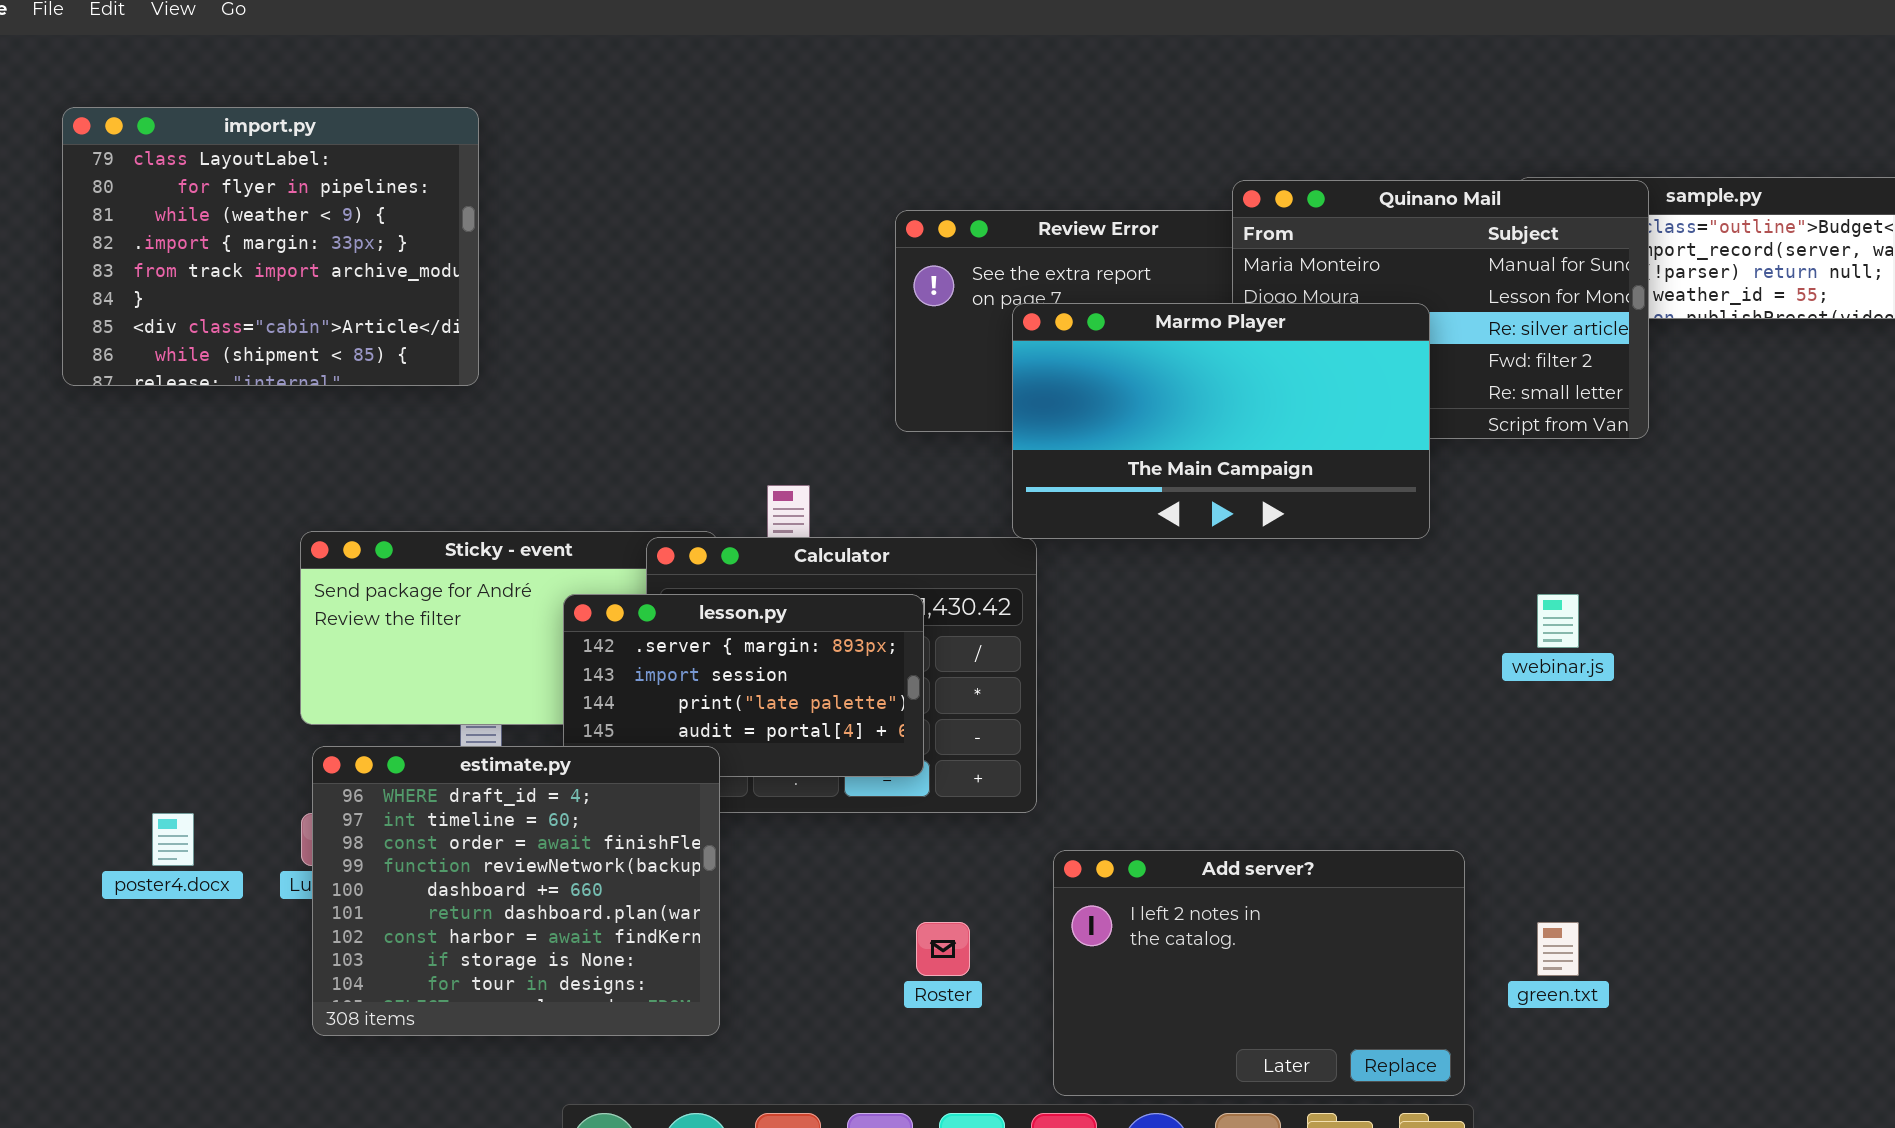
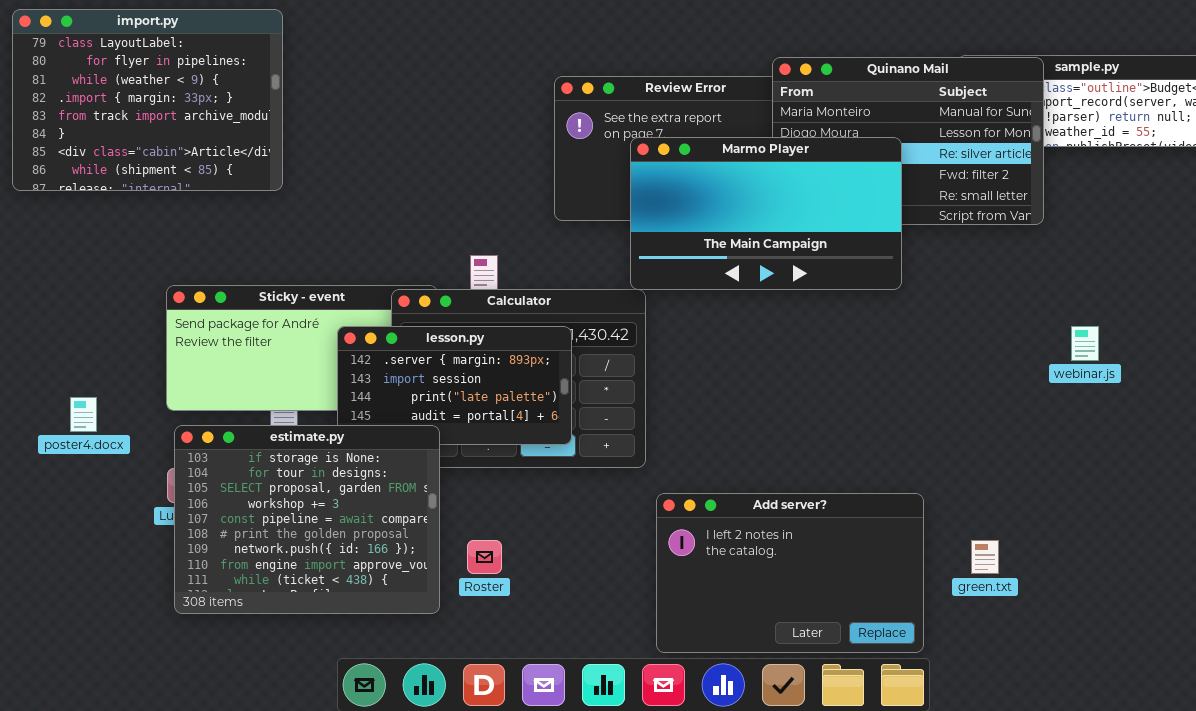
webinar.js: [1537,594,1579,648] -> [1071,326,1099,361], moved
estimate.py: [312,746,720,1036] -> [174,425,440,614], scrolled down 7 rows
poster4.docx: [152,813,194,866] -> [70,397,97,432], moved
Roster: [916,922,970,976] -> [467,540,502,574], moved

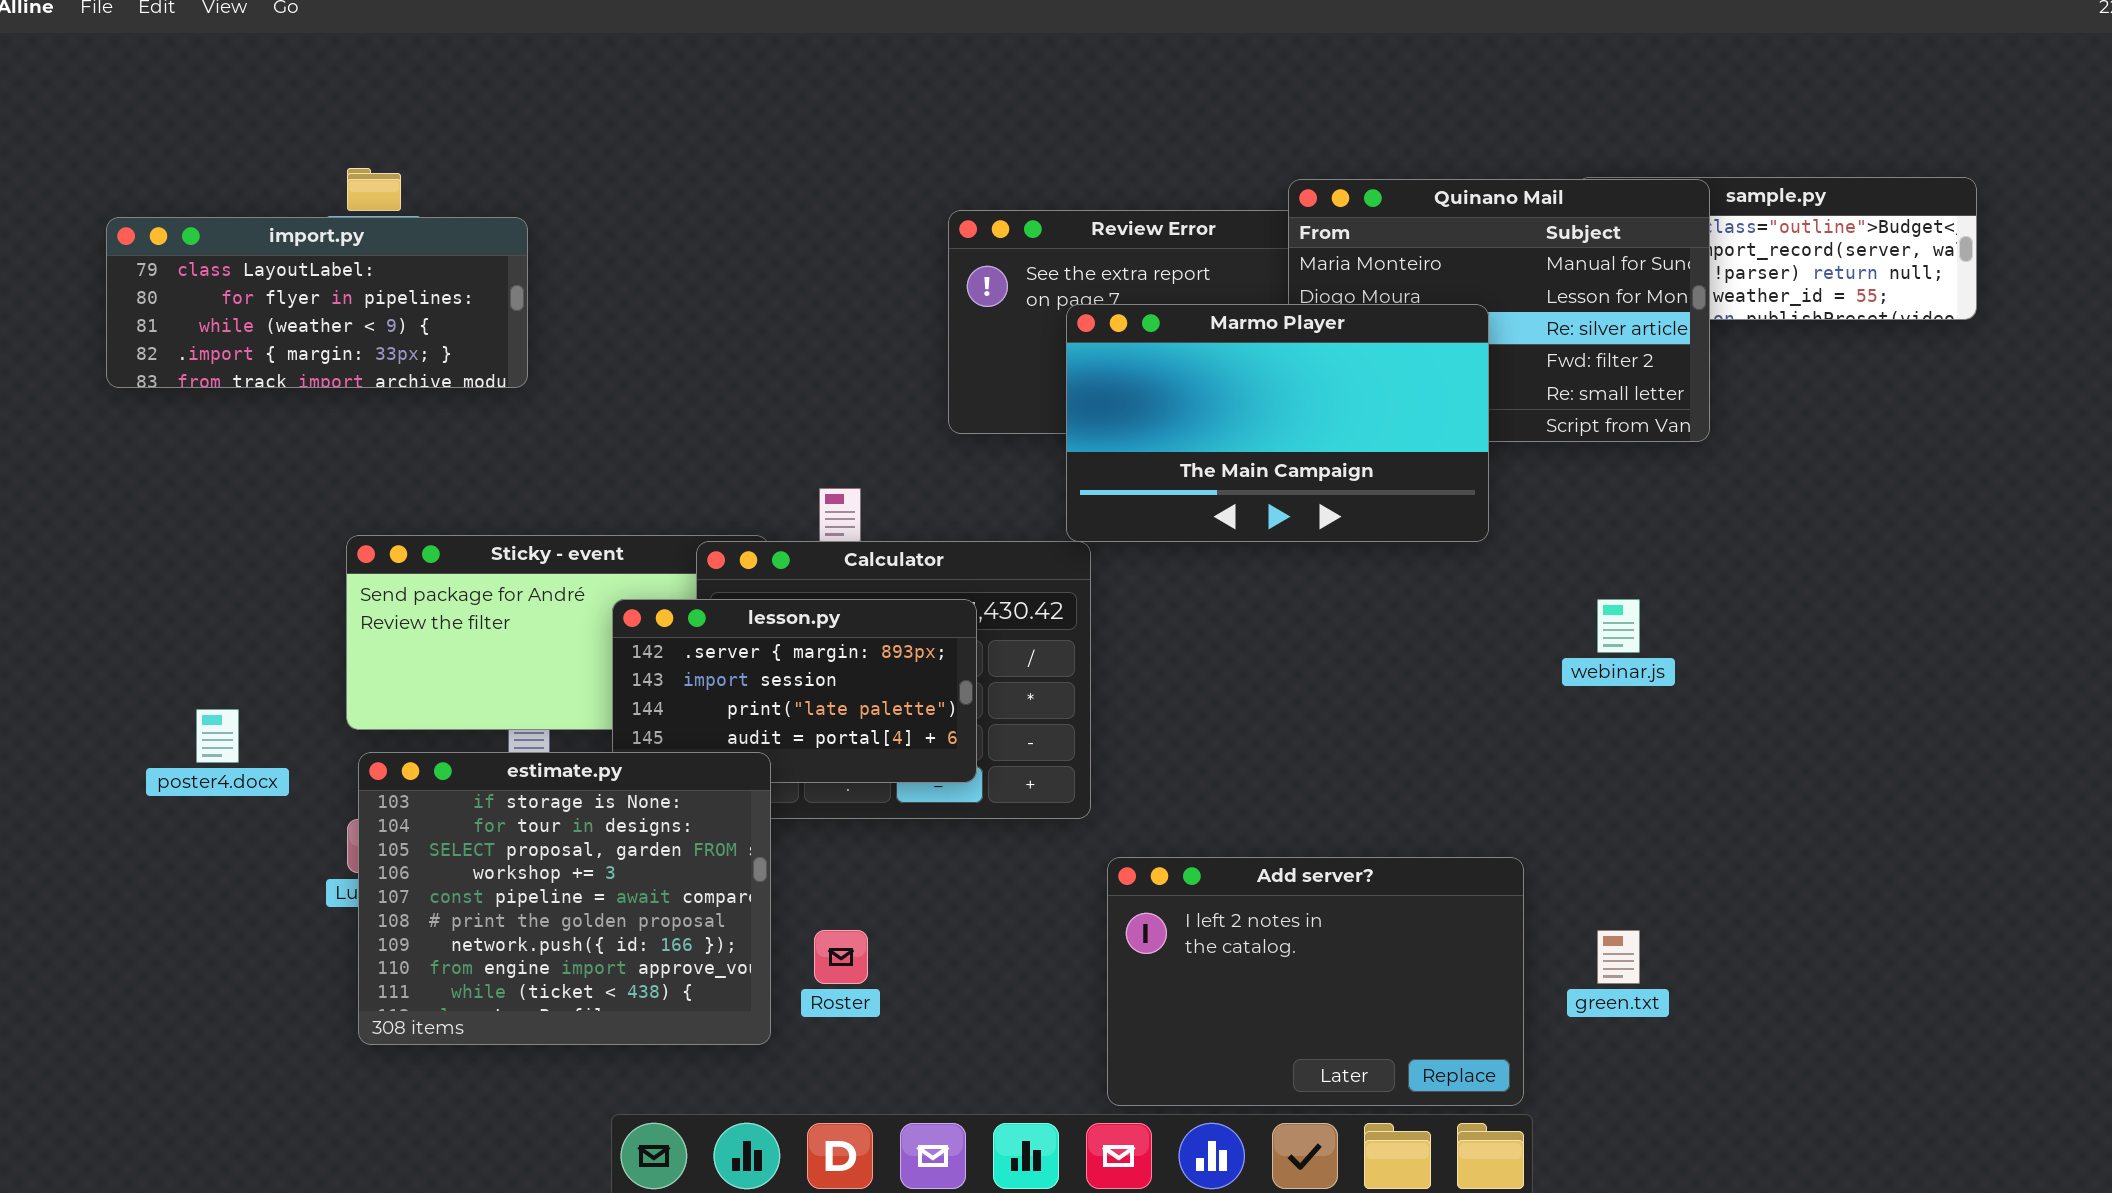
import.py: [12,9,283,191] -> [106,217,528,388], resized
webinar.js: [1071,326,1099,361] -> [1597,599,1640,653], moved

